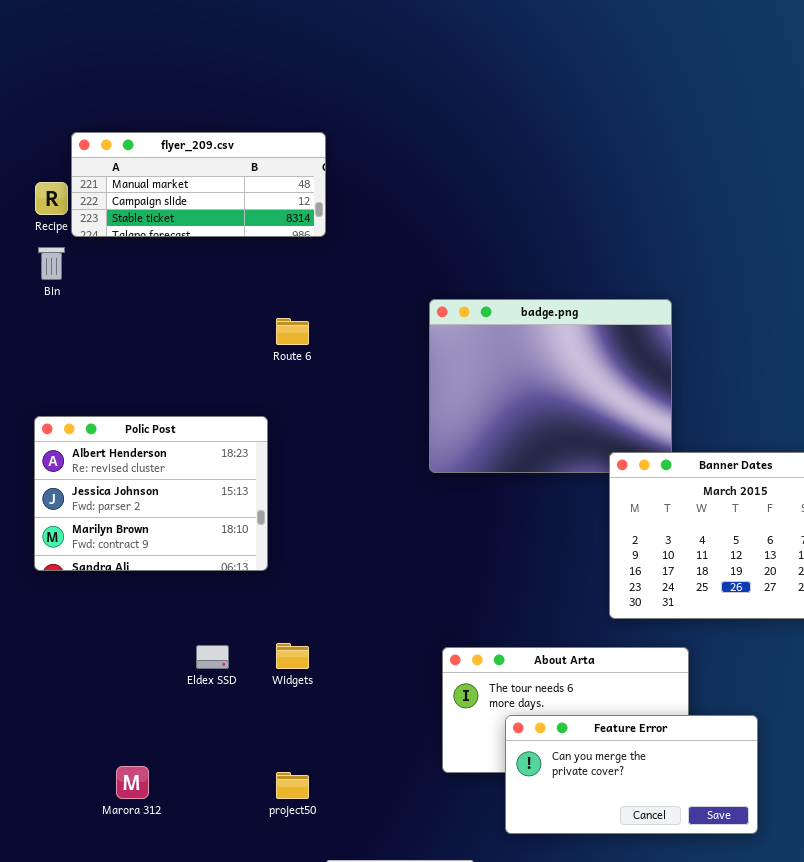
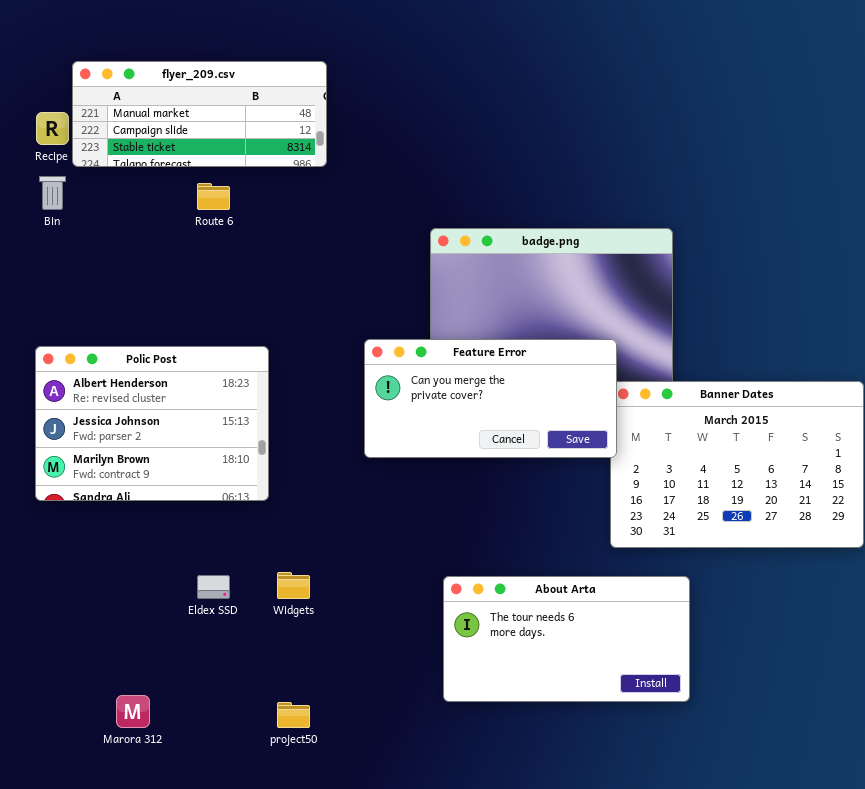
Route 6: [276,318,309,345] -> [197,183,230,210], moved
Feature Error: [505,715,758,834] -> [364,339,617,458], moved

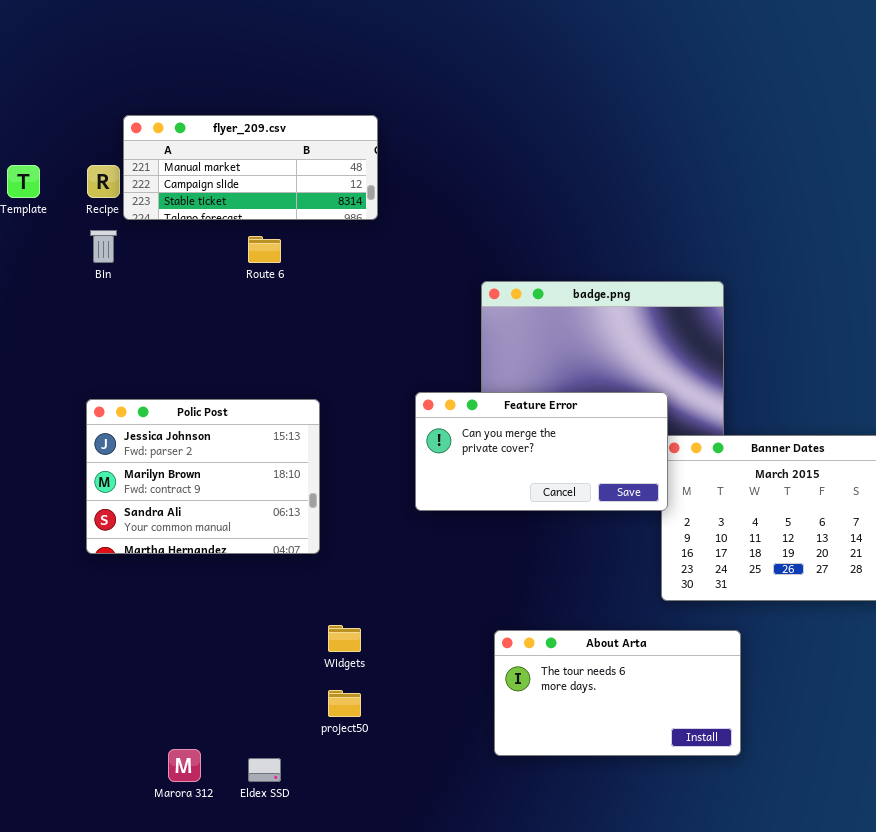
Polic Post: [35,346,269,501] -> [86,399,320,554], scrolled down 1 row
Eldex SSD: [197,575,230,599] -> [248,758,281,782], moved
project50: [277,702,310,728] -> [328,690,361,717], moved

